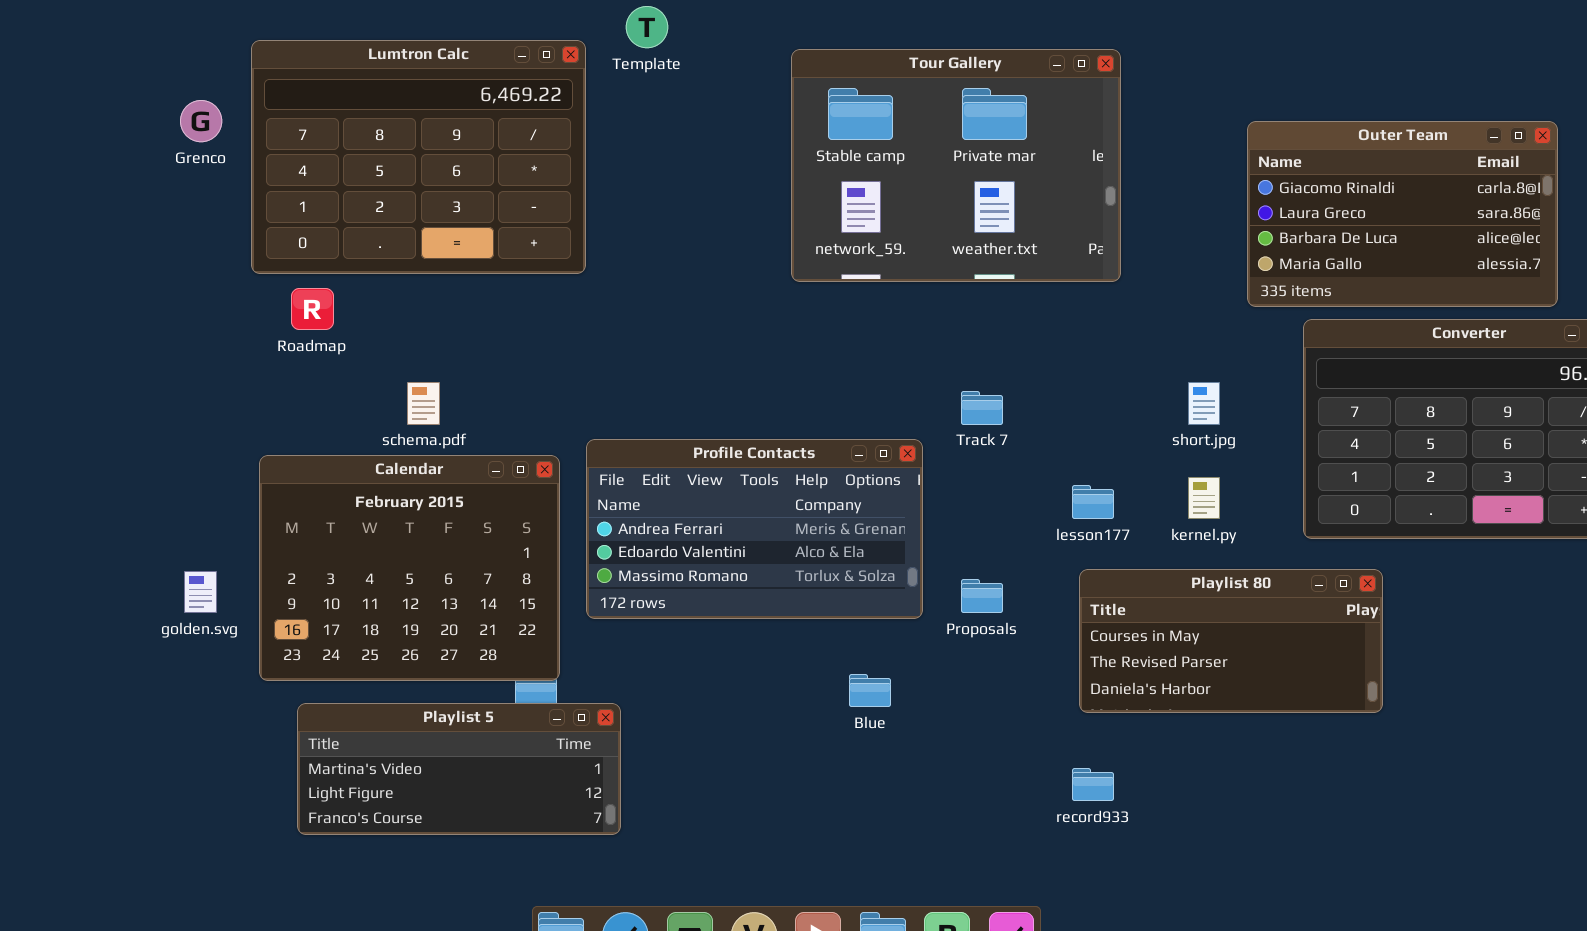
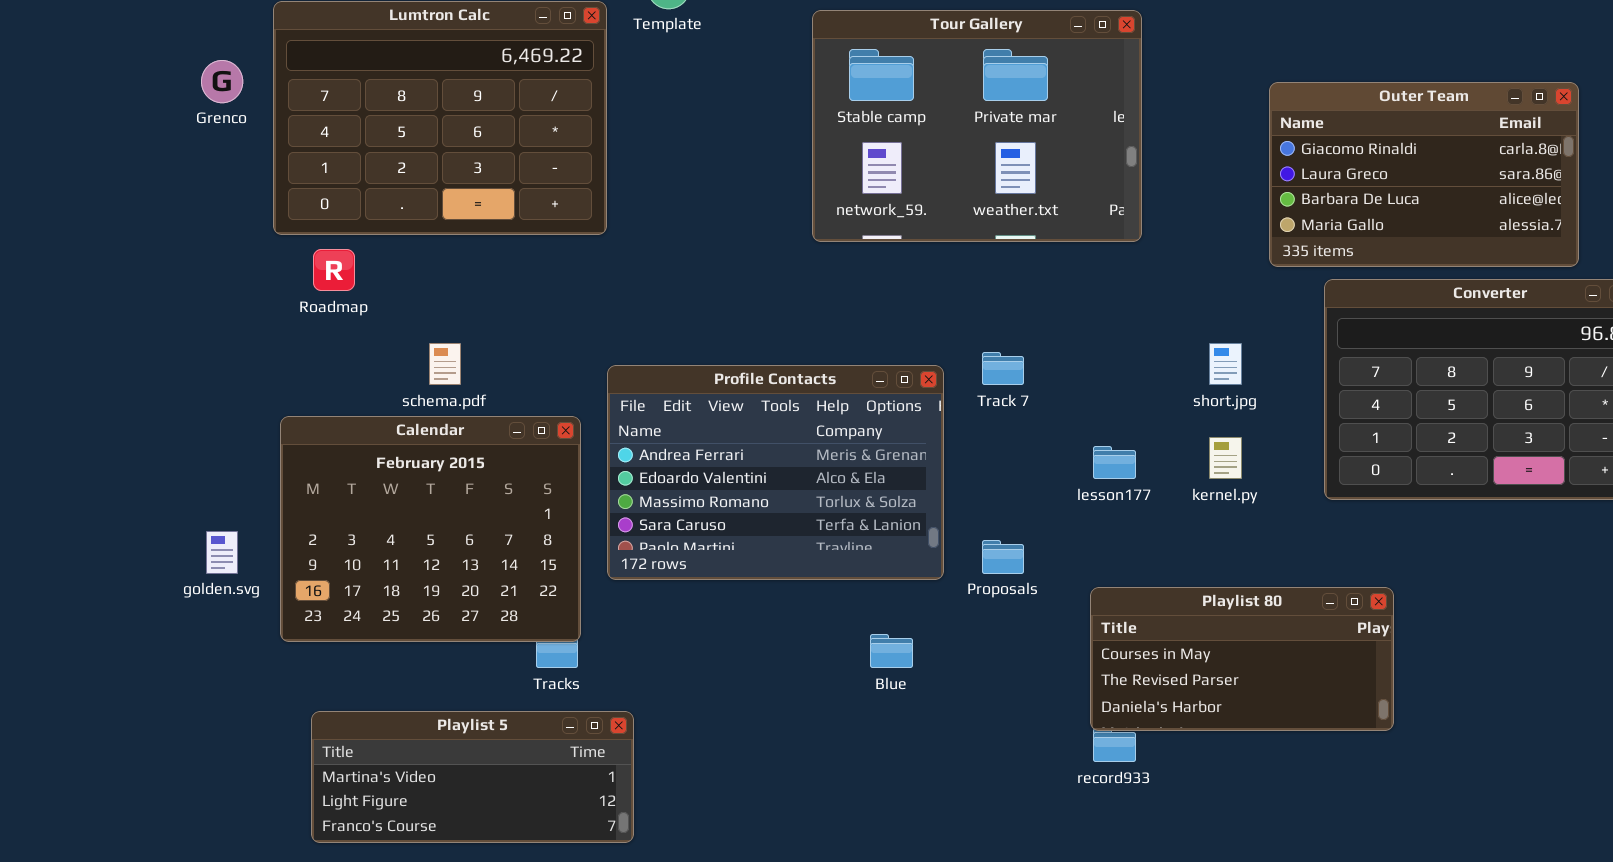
Profile Contacts: [586,439,923,619] -> [607,365,944,580], resized
Playlist 80: [1079,569,1383,713] -> [1090,587,1394,731], moved
Playlist 5: [297,703,621,835] -> [311,711,634,843], moved

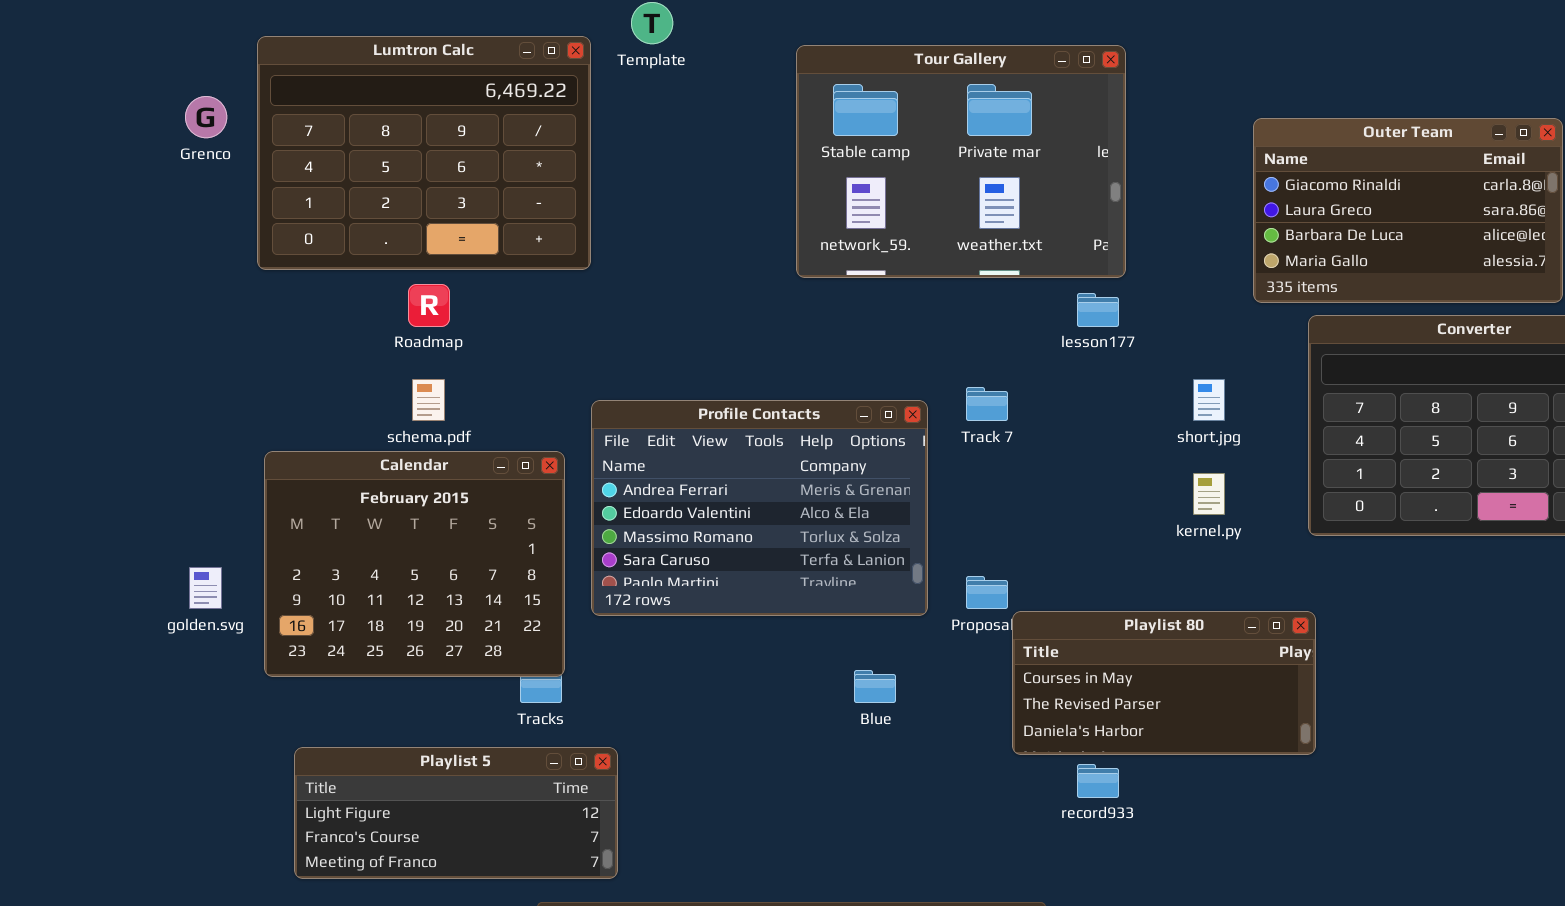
Roadmap: [313,249,355,291] -> [408,284,450,327], moved
lesson177: [1093,446,1136,479] -> [1077,293,1119,327], moved
Playlist 80: [1090,587,1394,731] -> [1012,611,1316,755], moved
Playlist 5: [311,711,634,843] -> [294,747,618,879], scrolled down 1 row

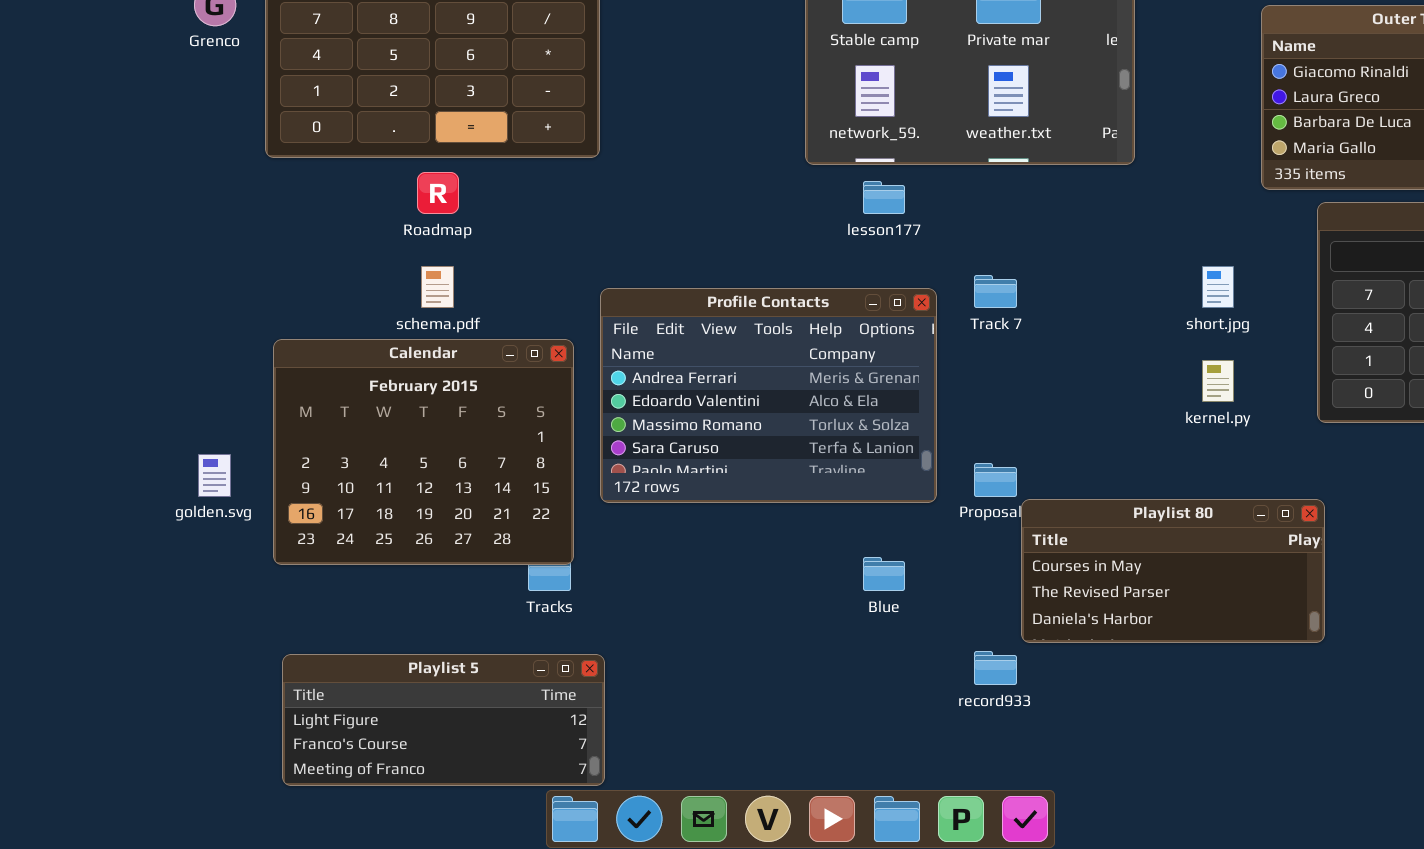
lesson177: [1077,293,1119,327] -> [863,181,905,214], moved
Playlist 5: [294,747,618,879] -> [282,654,605,786], moved
record933: [1077,764,1119,798] -> [974,651,1017,685], moved

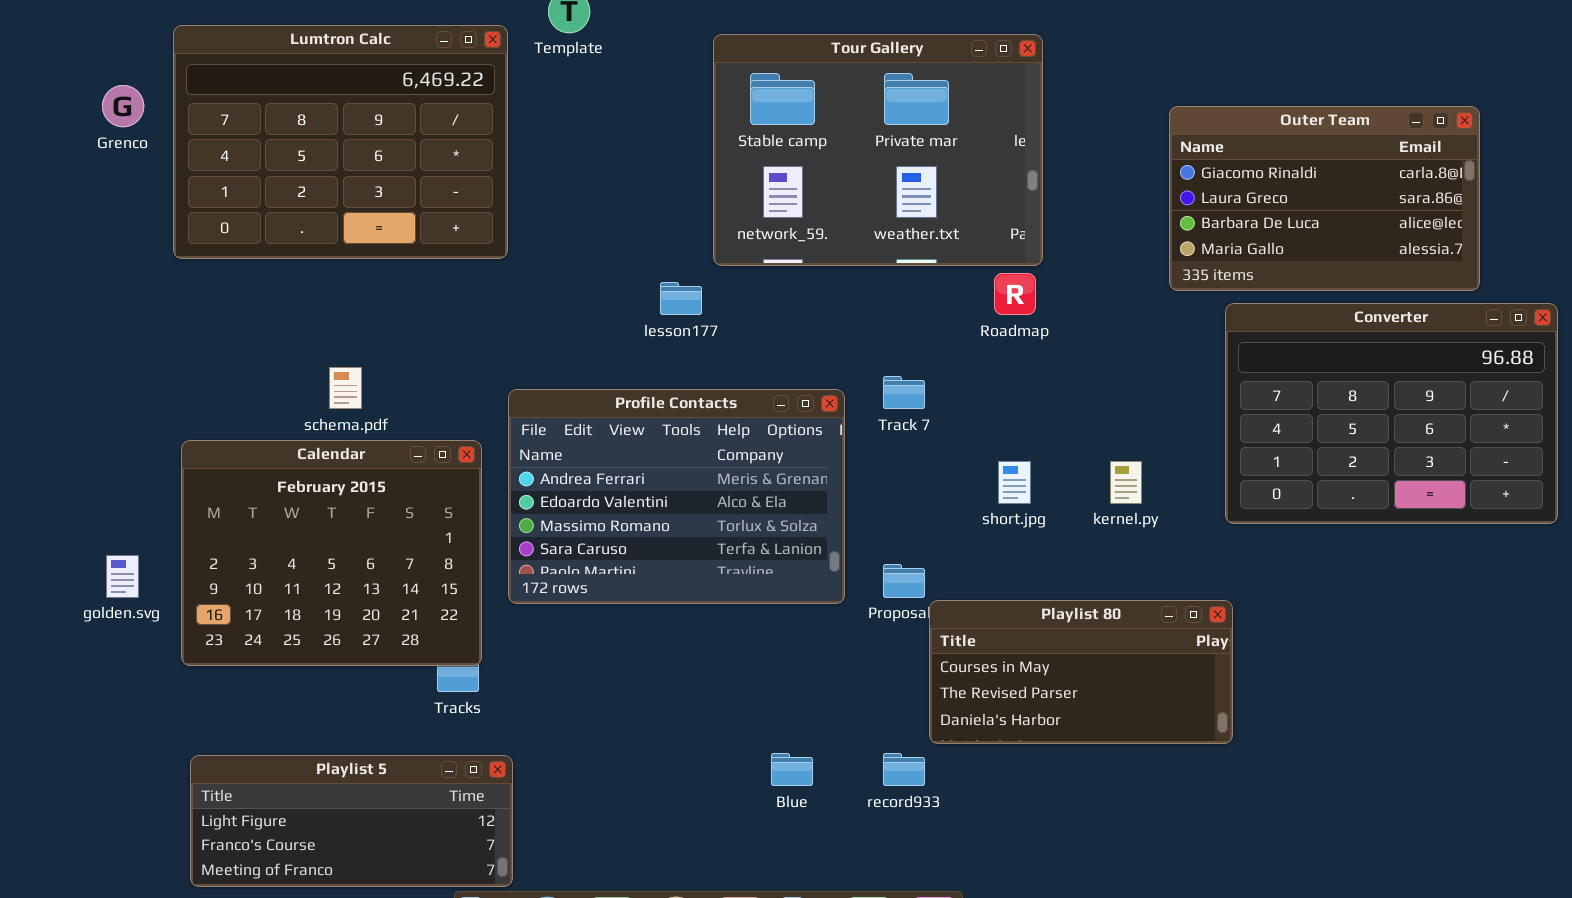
Roadmap: [417,172,459,214] -> [994,273,1036,315], moved
lesson177: [863,181,905,214] -> [660,282,702,315], moved
short.jpg: [1202,266,1234,308] -> [998,461,1031,504], moved
Blue: [863,557,905,591] -> [771,753,813,786], moved

